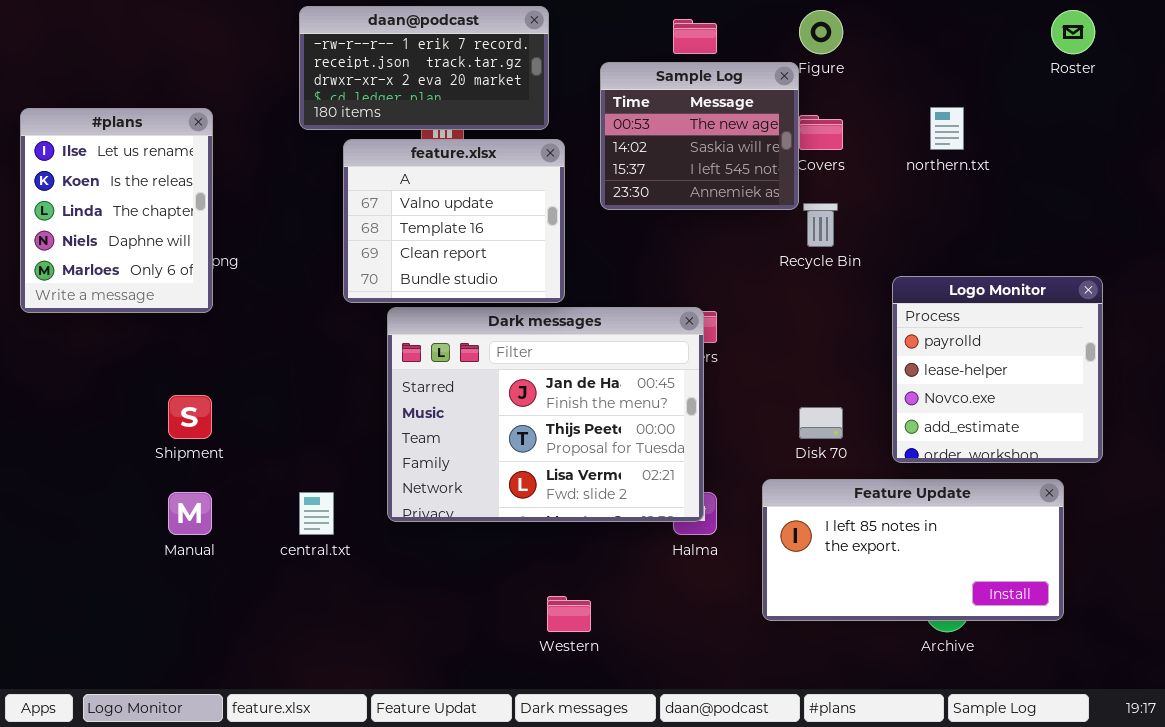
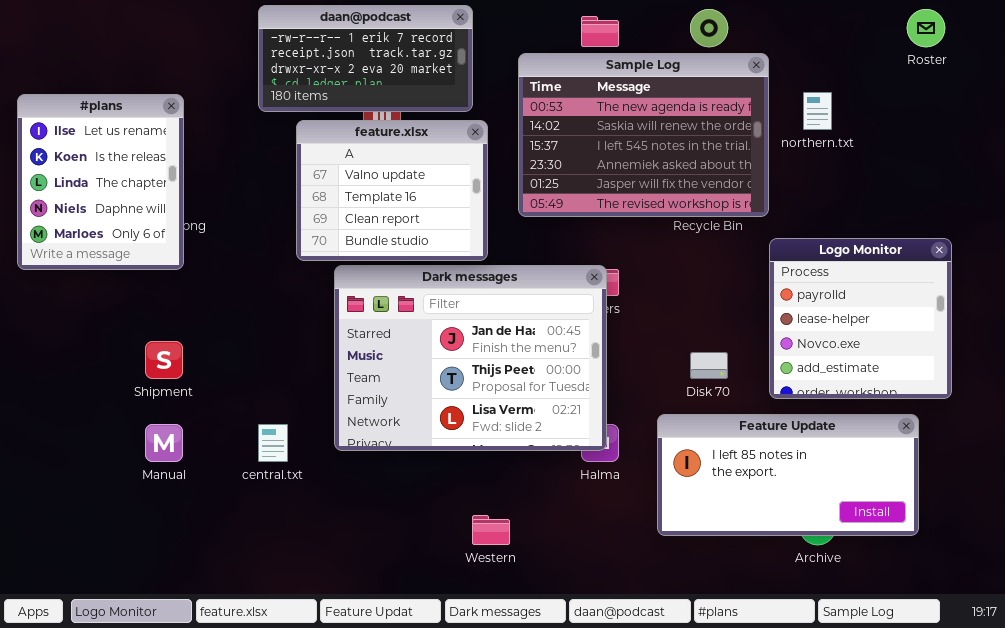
Sample Log: [600,62,799,210] -> [518,53,769,217], resized

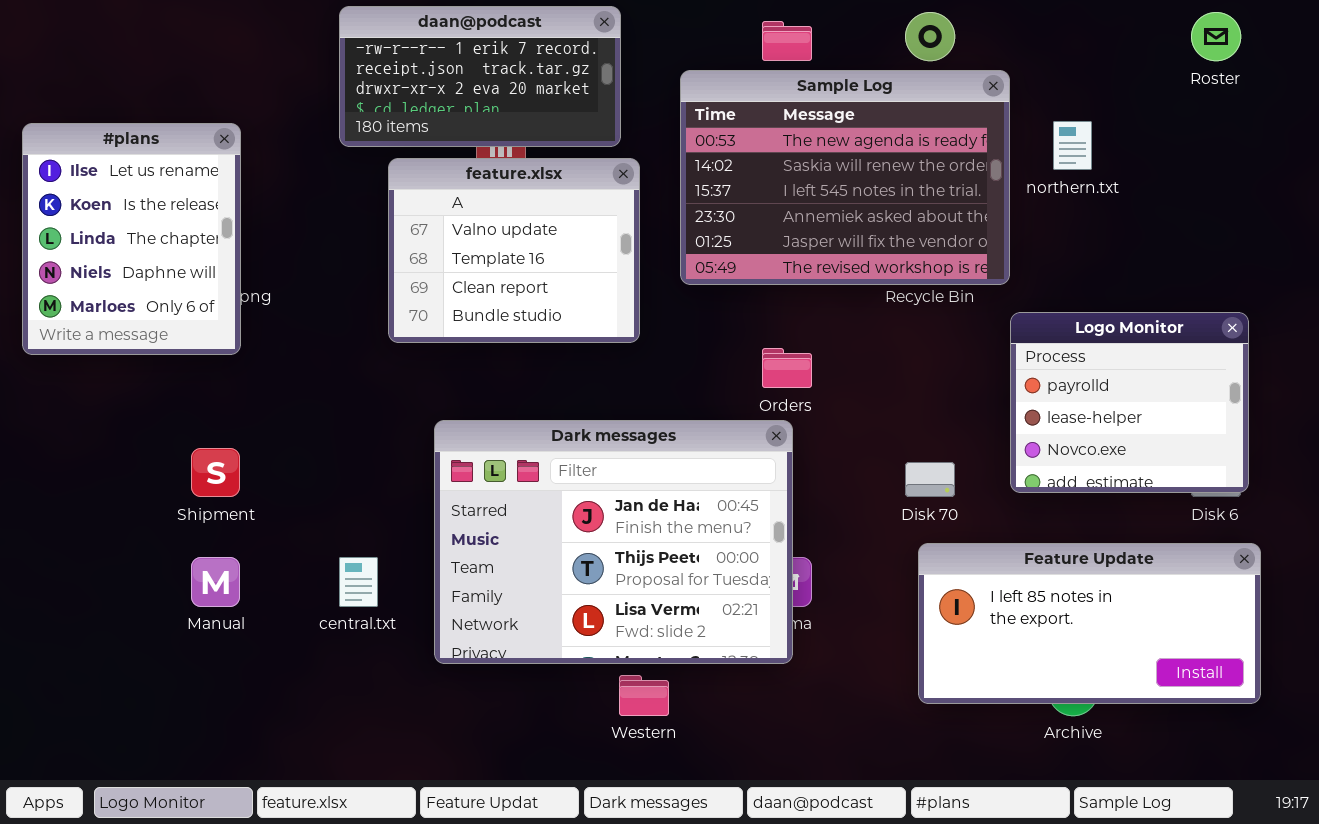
Logo Monitor: [769,238,952,399] -> [1010,312,1249,493], resized
Dark messages: [334,265,607,451] -> [434,420,793,664], moved
Feature Update: [657,414,919,536] -> [918,543,1261,704], moved

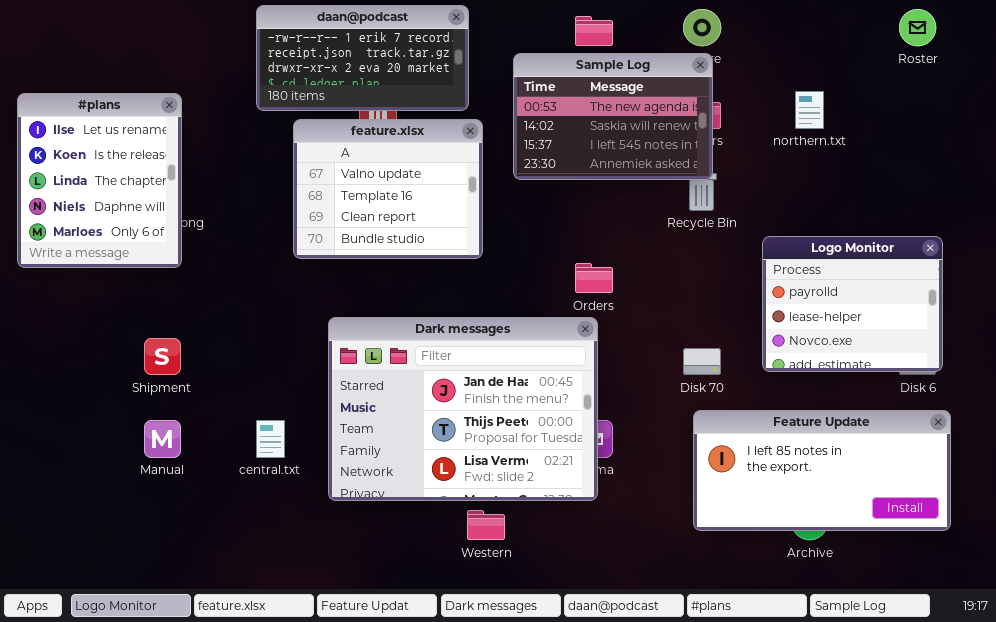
Sample Log: [680,70,1010,285] -> [513,53,713,180], resized

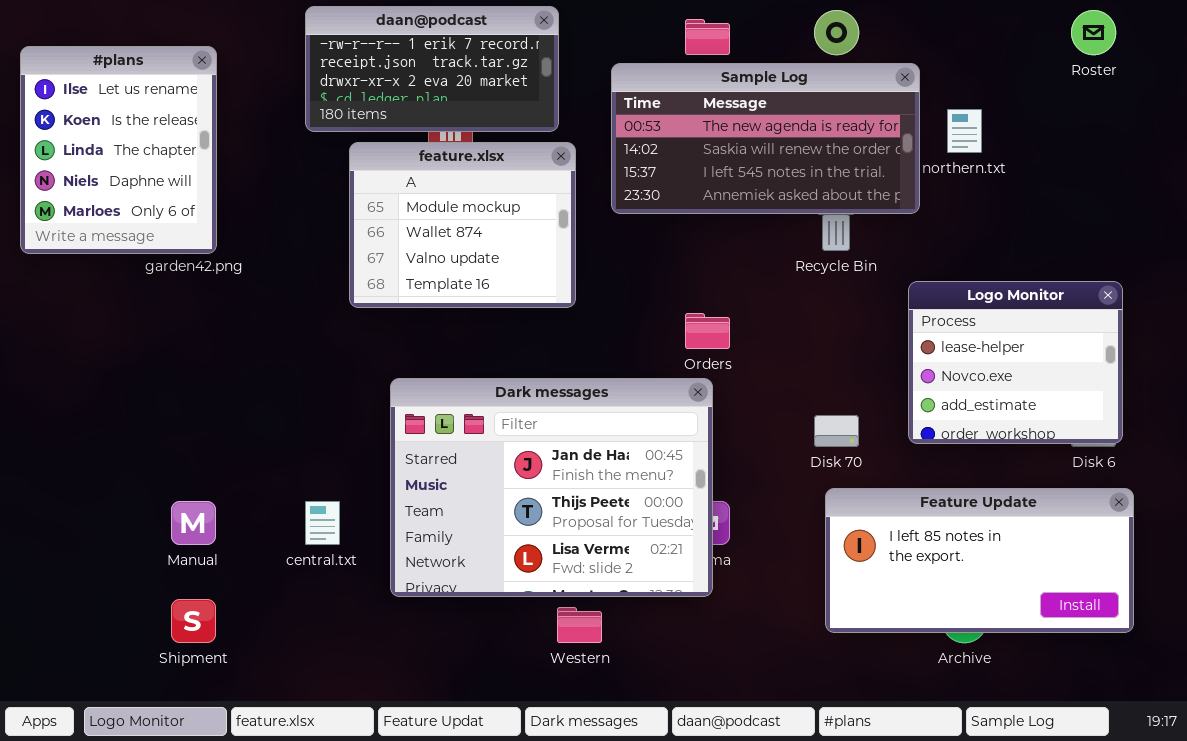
Sample Log: [513,53,713,180] -> [611,63,920,214], resized
#plans: [17,93,182,268] -> [20,46,217,254], moved
feature.xlsx: [293,119,483,259] -> [349,142,576,308], scrolled up 2 rows
Logo Monitor: [762,236,943,372] -> [908,281,1123,444], scrolled down 1 row
Shipment: [144,338,181,375] -> [171,599,216,643], moved

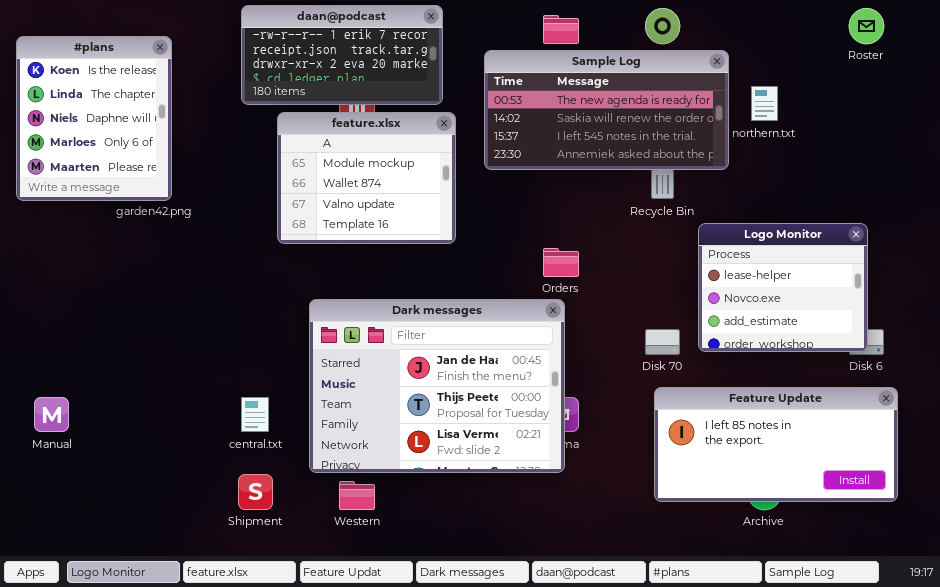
#plans: [20,46,217,254] -> [16,36,172,201], scrolled down 1 row
Logo Monitor: [908,281,1123,444] -> [698,223,868,352], moved
Manual: [171,501,216,545] -> [34,397,69,432], moved
Shipment: [171,599,216,643] -> [238,474,273,510], moved
Western: [557,607,602,643] -> [339,481,375,510], moved

